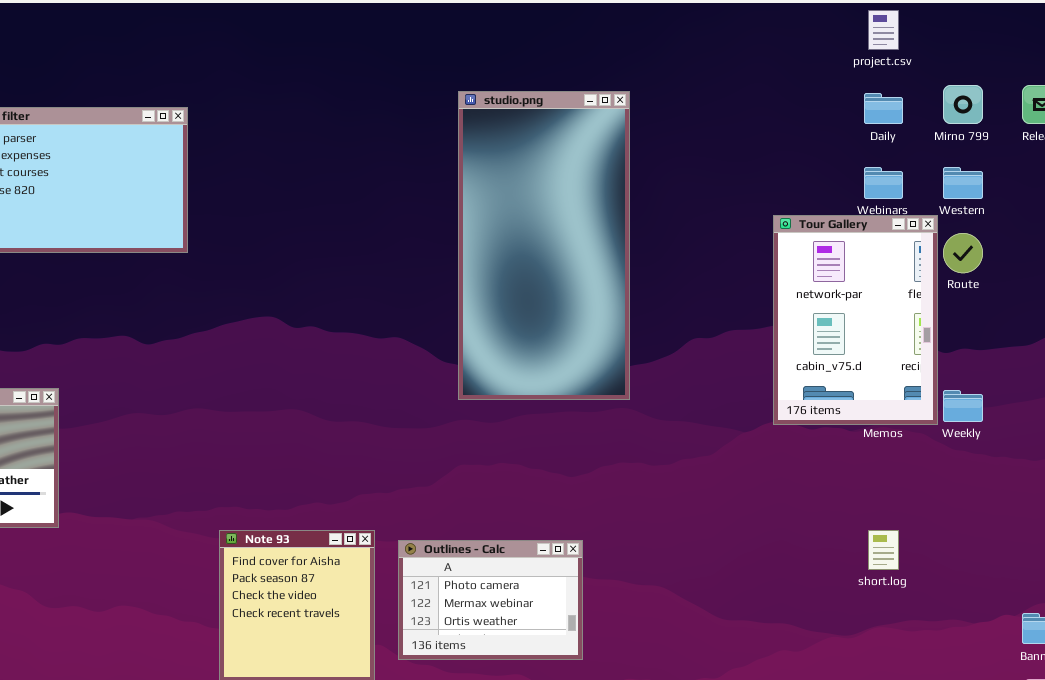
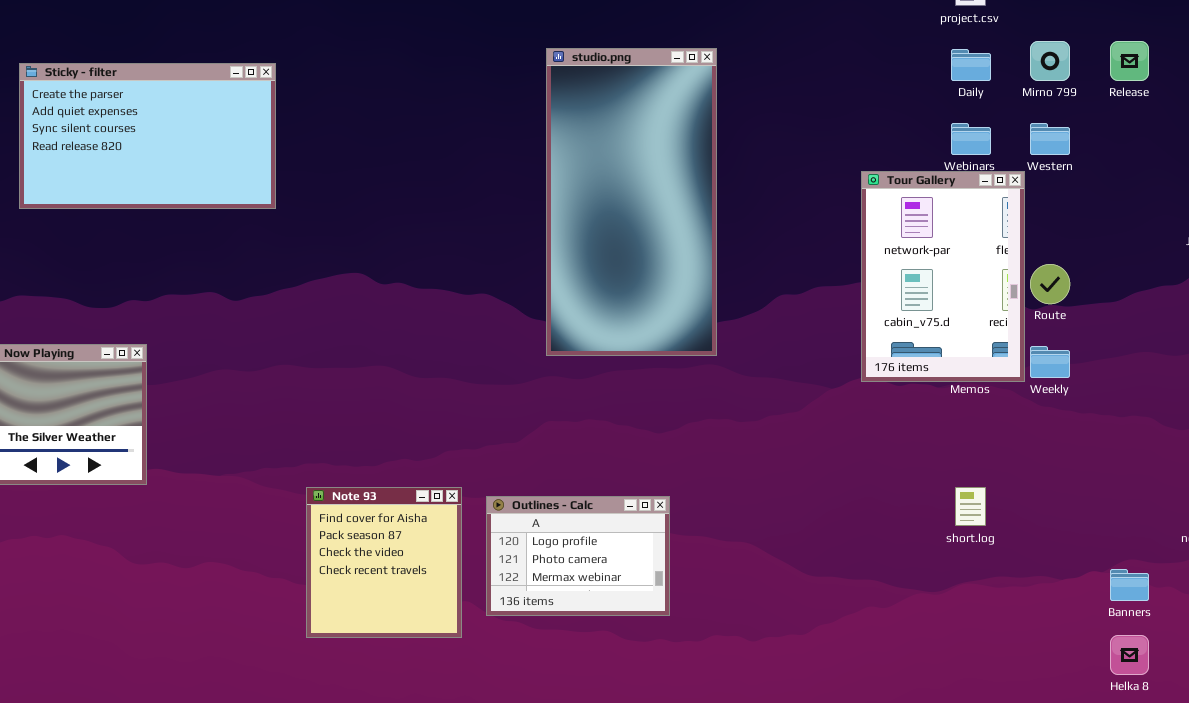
Route: [943,233,983,273] -> [1030,264,1070,304], moved
Outlines - Calc: [398,540,583,660] -> [486,496,670,616], scrolled up 1 row

